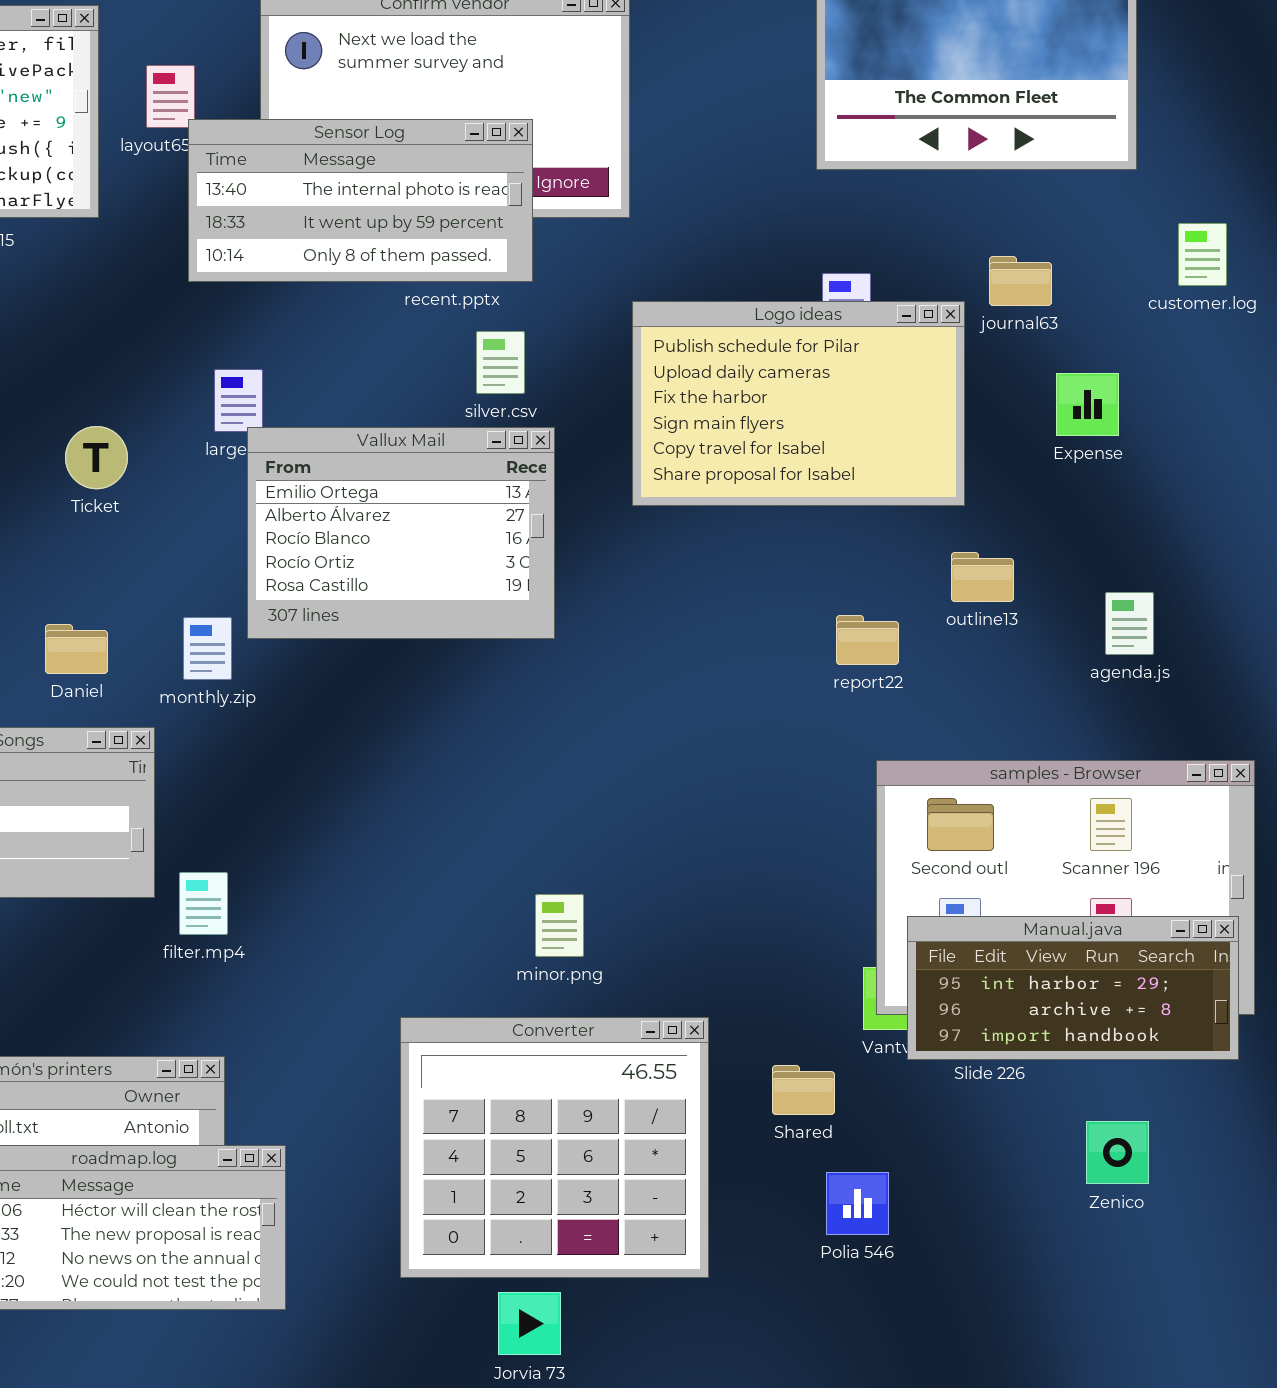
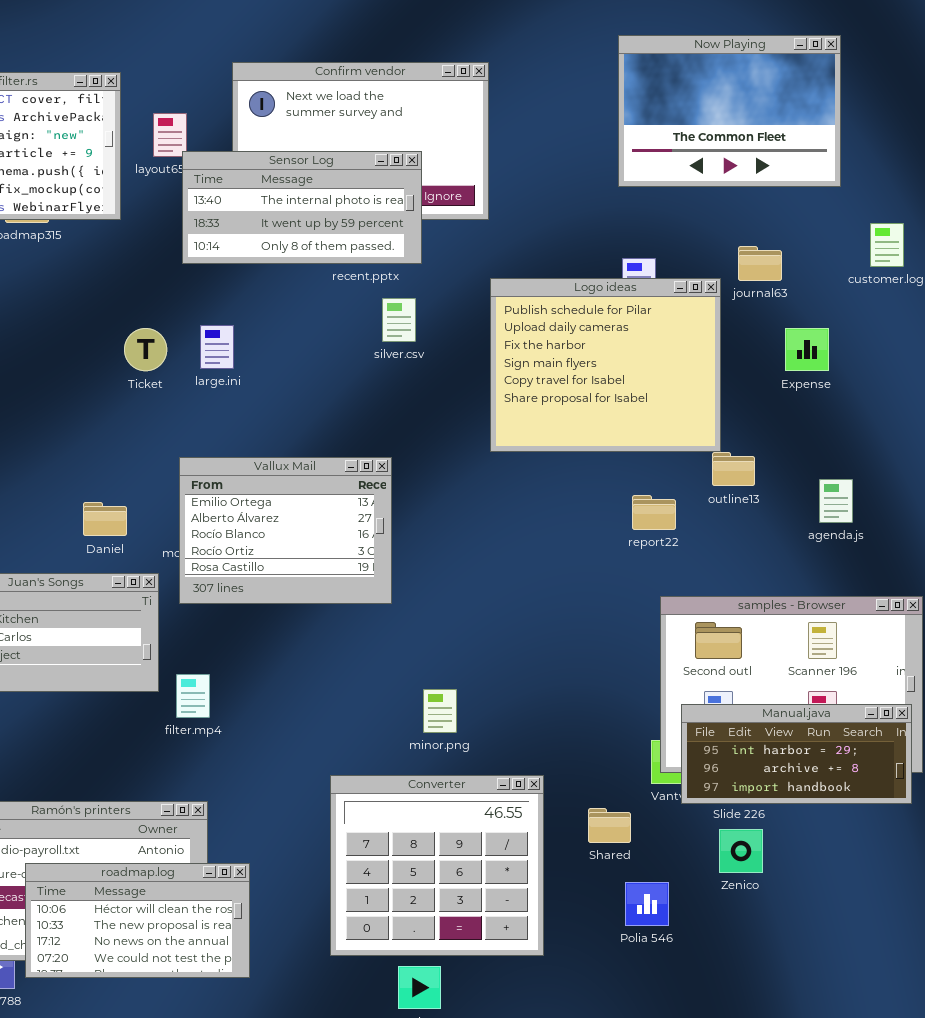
Logo ideas: [632,301,965,506] -> [490,278,721,452], resized
Ticket: [65,426,128,489] -> [124,328,167,371], moved
Vallux Mail: [247,427,555,639] -> [179,457,392,604], moved
Zenico: [1086,1121,1149,1184] -> [719,829,763,873], moved

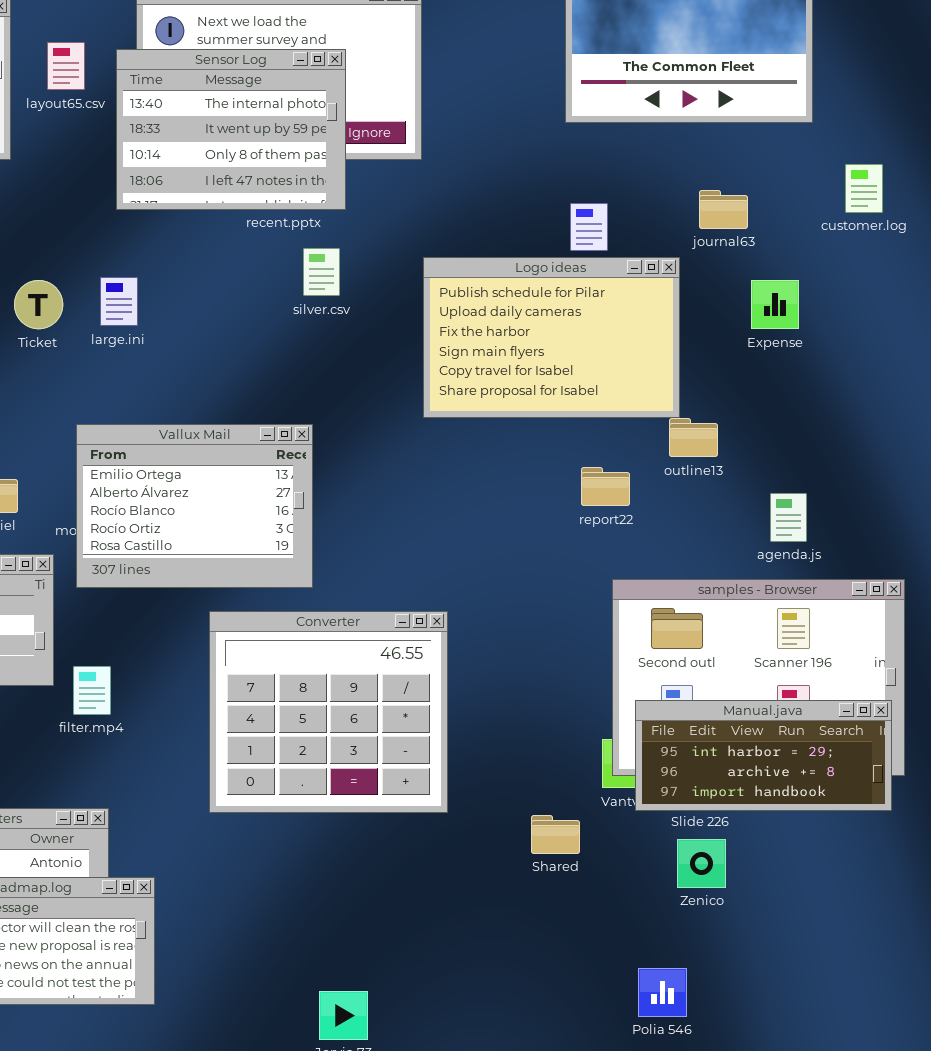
Sensor Log: [182,151,422,264] -> [116,49,346,210], resized
Logo ideas: [490,278,721,452] -> [423,257,680,418], resized
agenda.js: [819,479,853,523] -> [770,493,807,542], moved
Converter: [330,775,544,956] -> [209,611,448,813], moved
Polia 546: [625,882,669,926] -> [638,968,687,1017], moved

